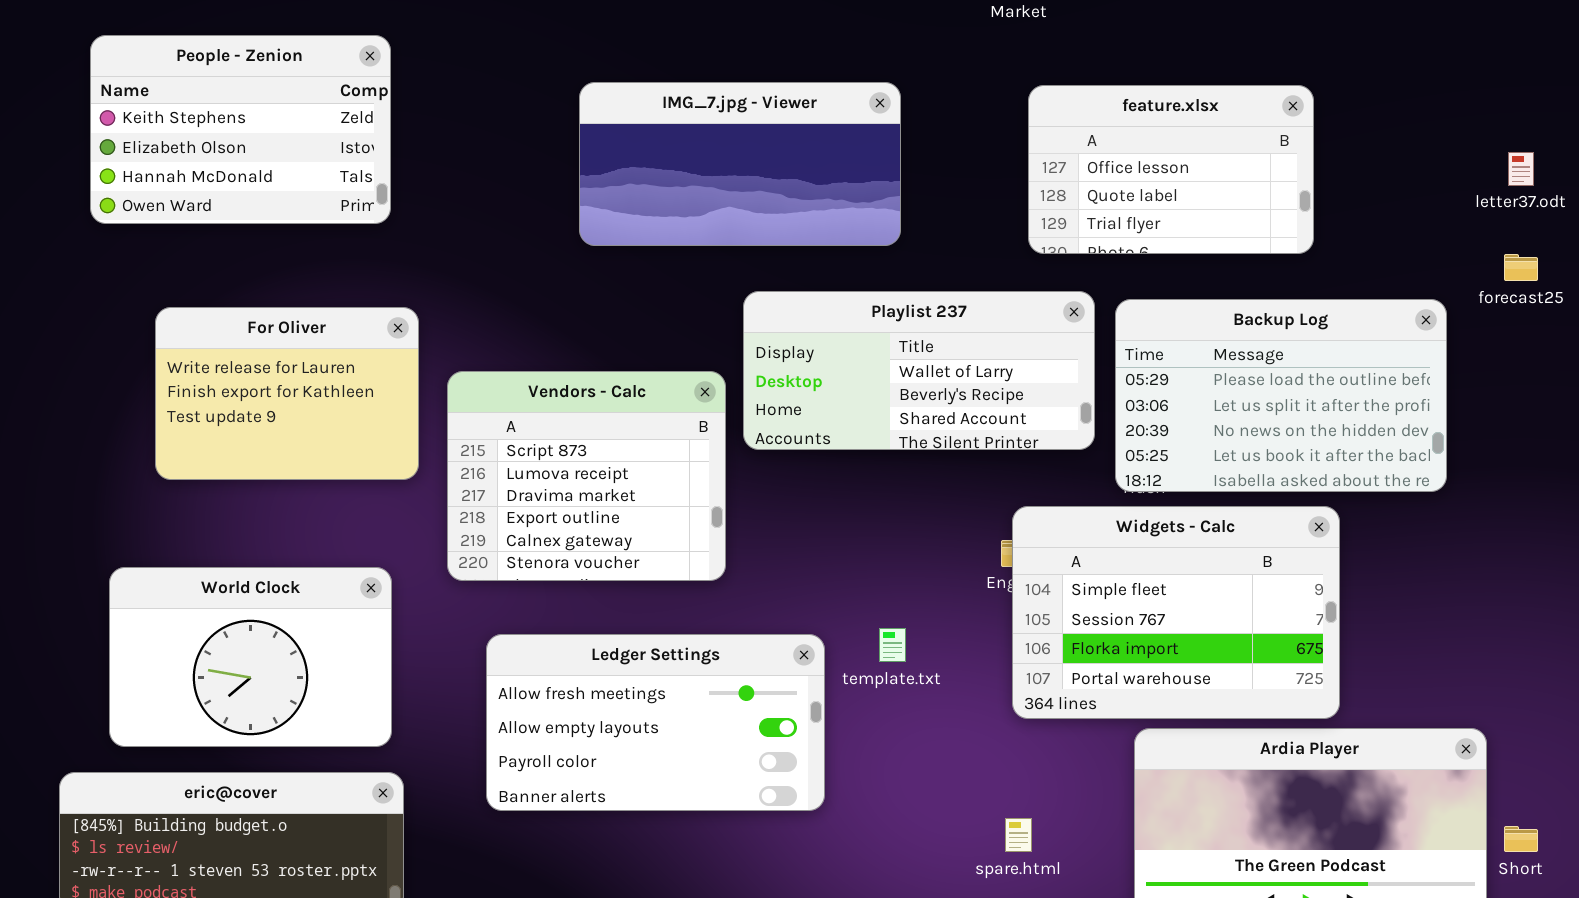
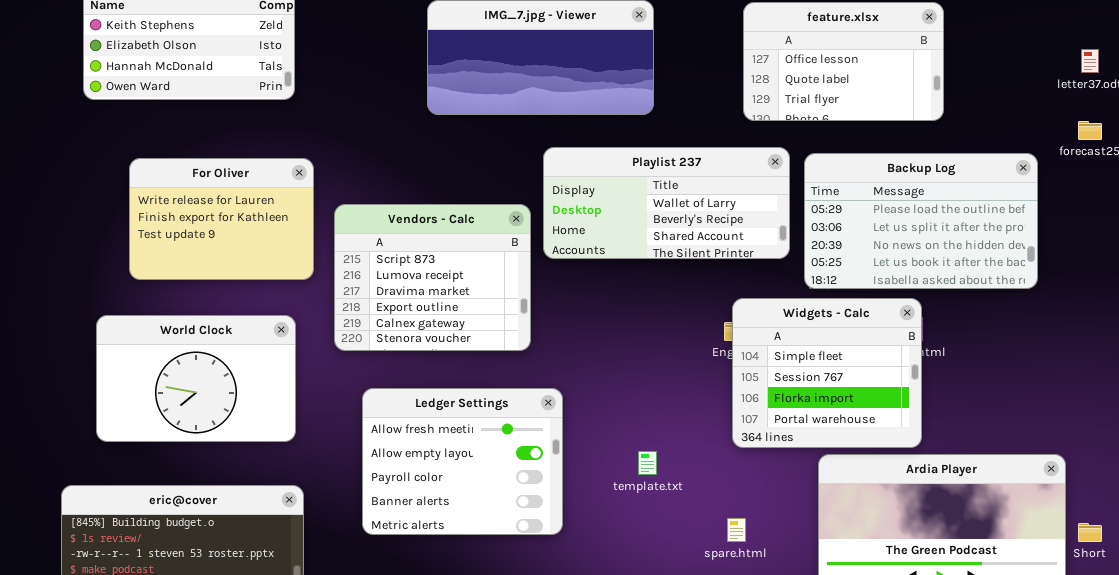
Widgets - Calc: [1012,506,1340,719] -> [732,298,922,448], resized
World Clock: [109,567,392,747] -> [96,315,296,442], moved
template.txt: [879,628,906,662] -> [638,451,657,475], moved
Ledger Settings: [486,634,825,811] -> [362,388,563,535], resized

